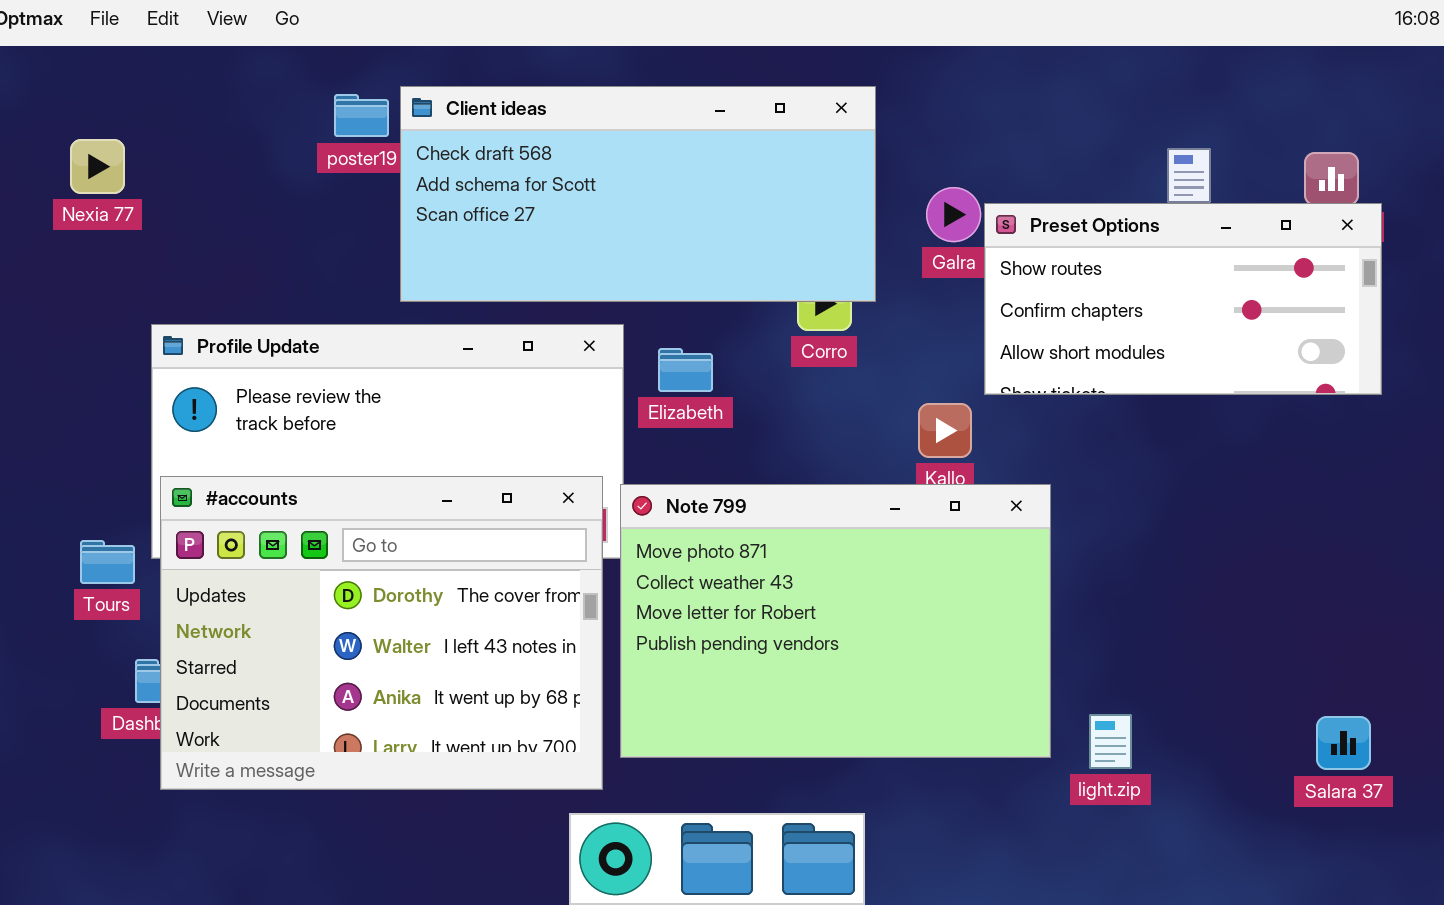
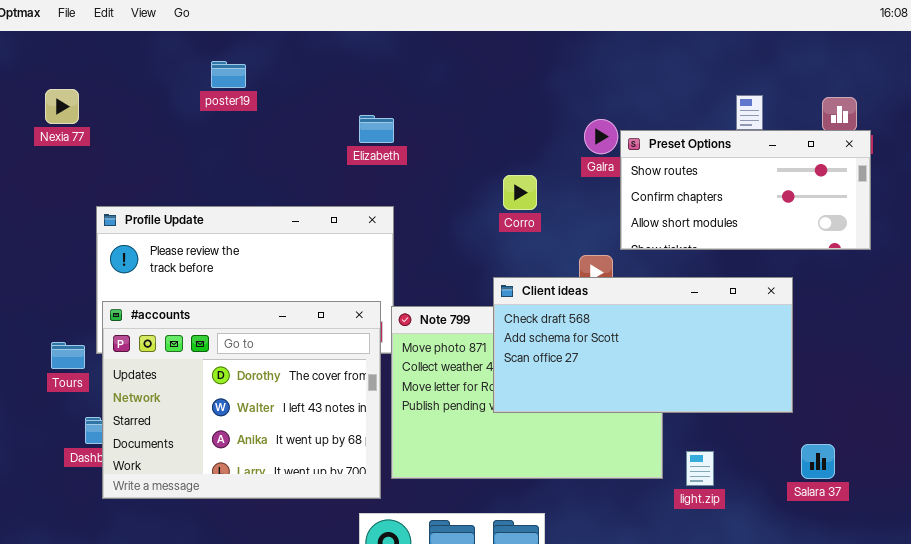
Client ideas: [400,86,876,302] -> [493,277,793,413], moved
Elizabeth: [658,348,713,392] -> [359,115,394,143], moved
Salara 37: [1316,716,1371,770] -> [801,444,835,479], moved

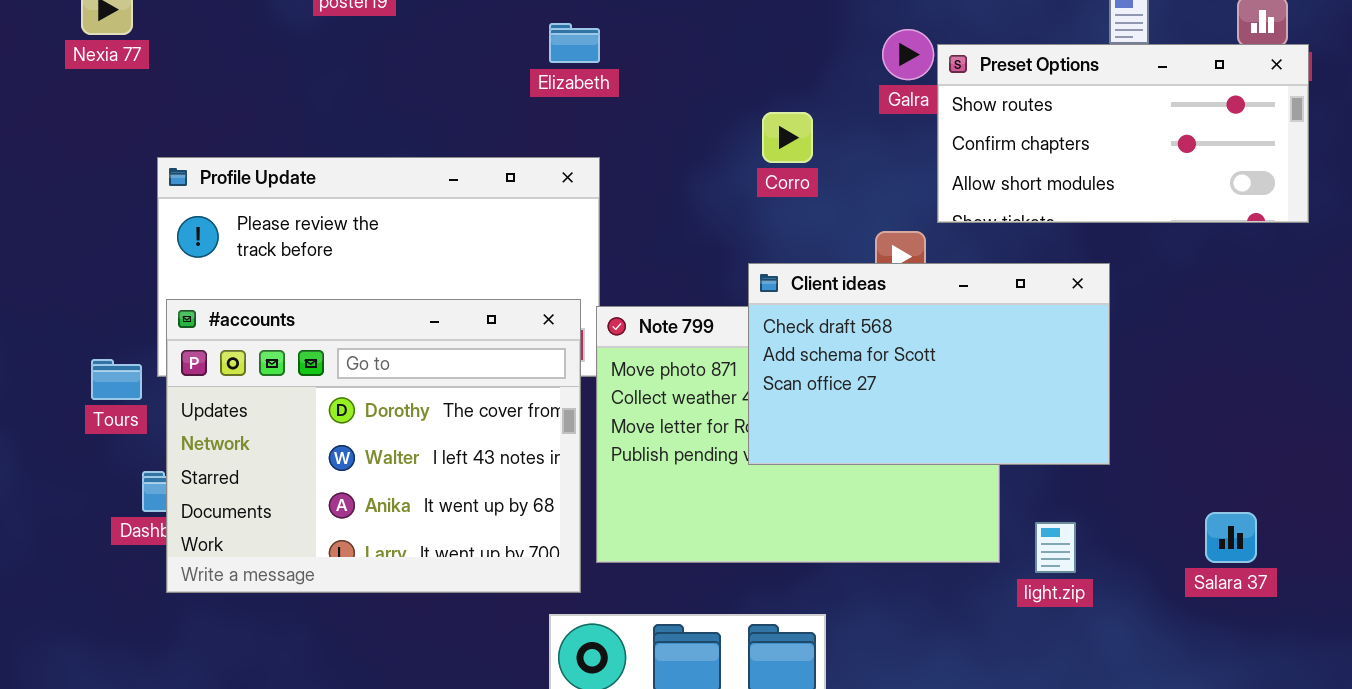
Client ideas: [493,277,793,413] -> [748,263,1110,465], resized

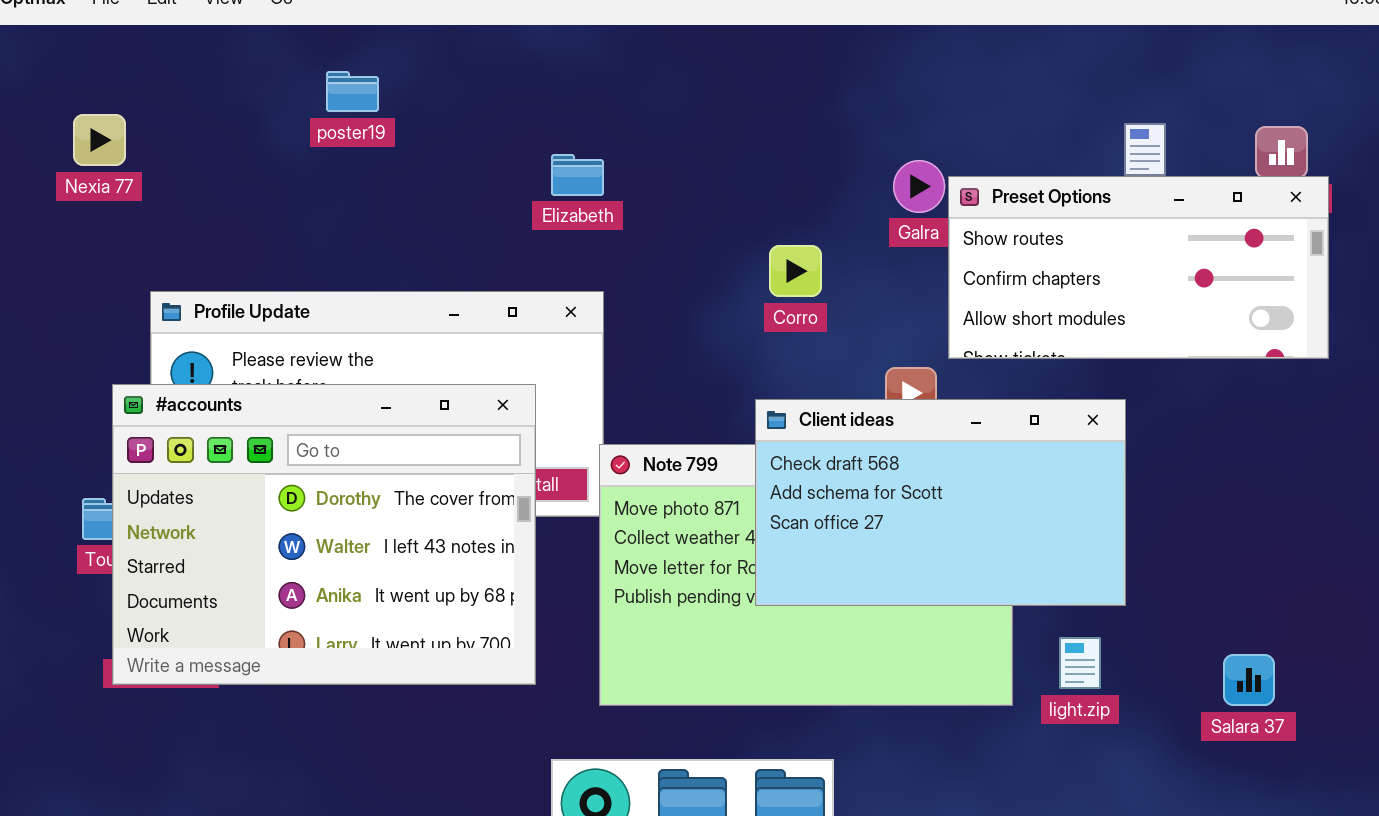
#accounts: [166,299,581,593] -> [112,384,536,685], moved
light.zip: [1035,522,1076,573] -> [1059,637,1101,689], moved

